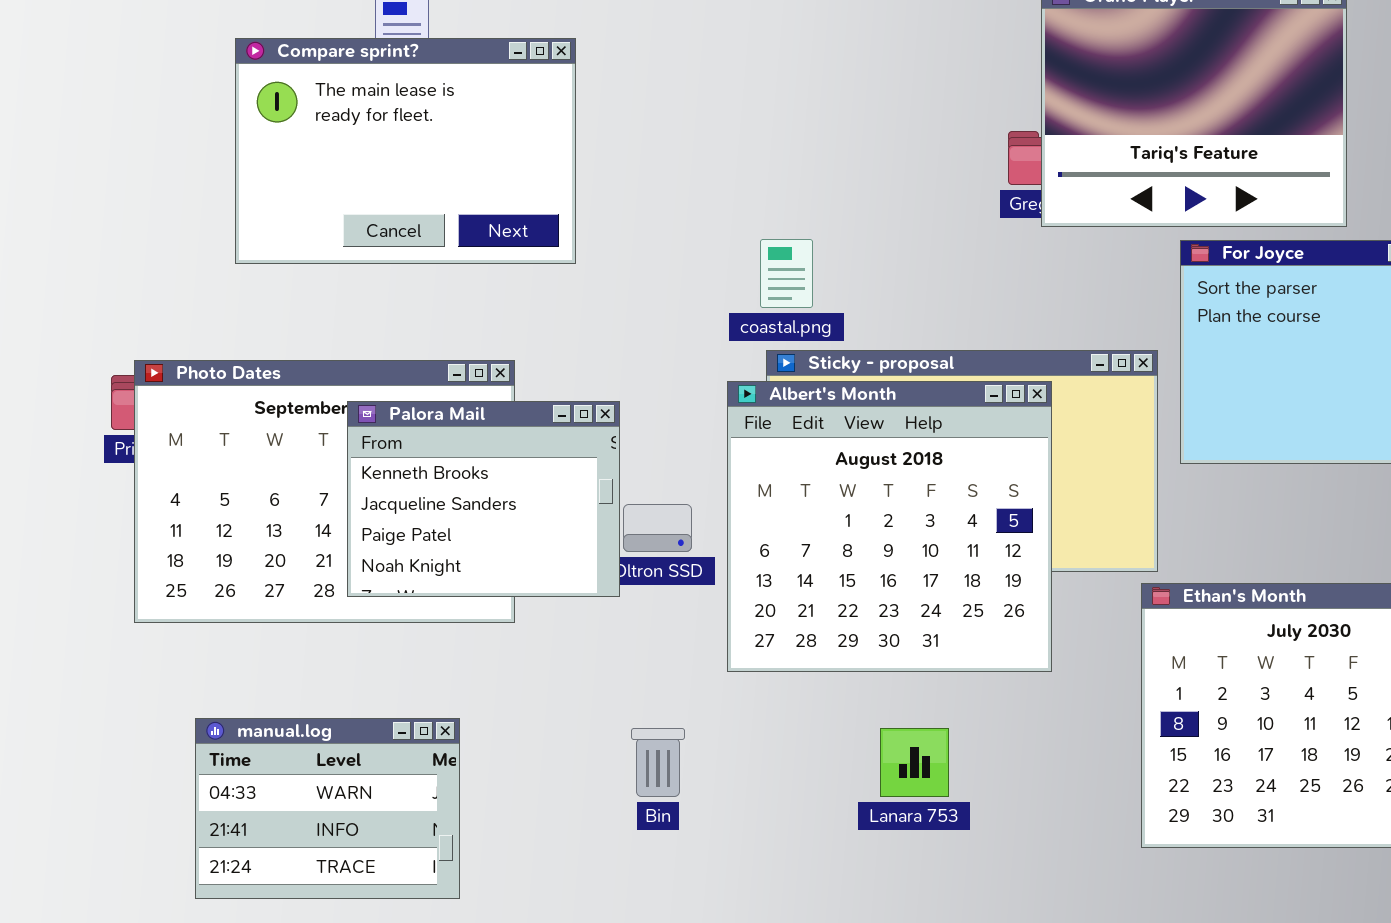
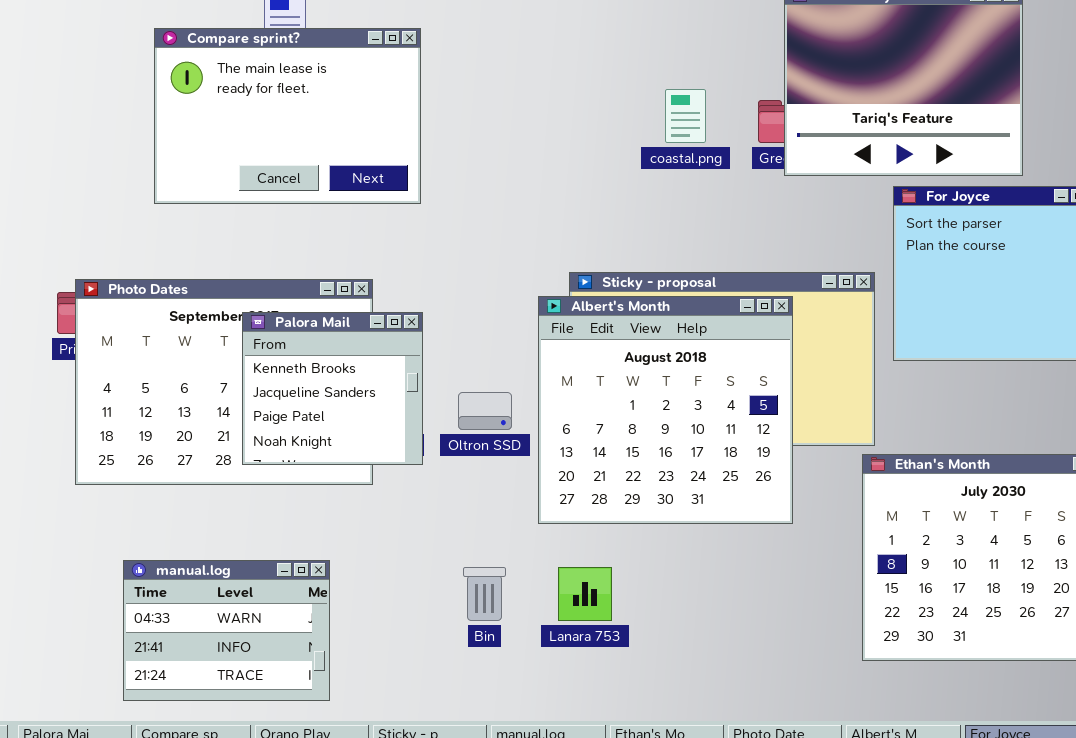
coastal.png: [760,239,813,308] -> [665,89,706,143], moved
Palora Mail: [347,401,620,597] -> [242,312,423,465], resized
Lanara 753: [880,728,949,797] -> [558,567,612,621], moved

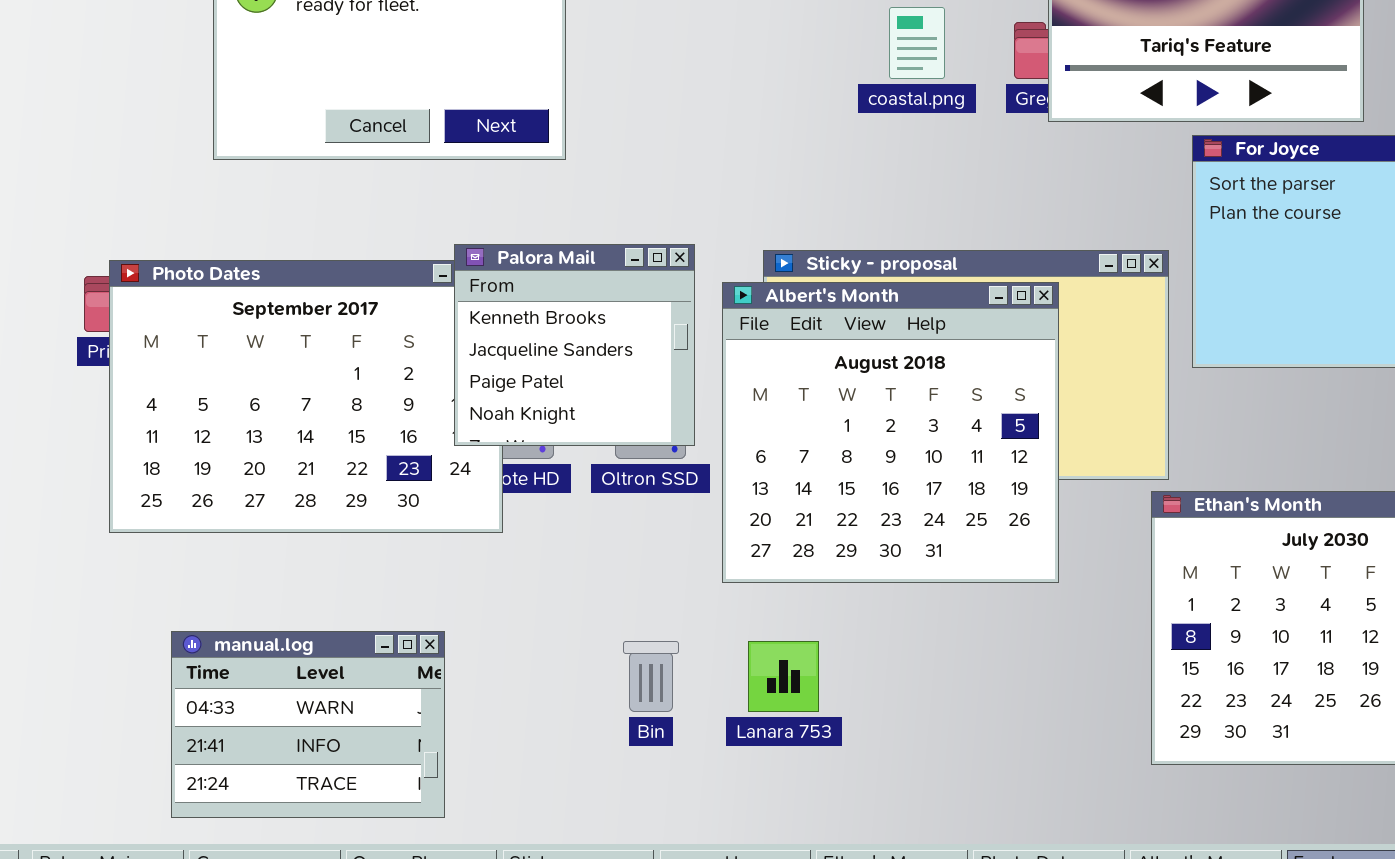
Palora Mail: [242,312,423,465] -> [454,244,695,446], moved

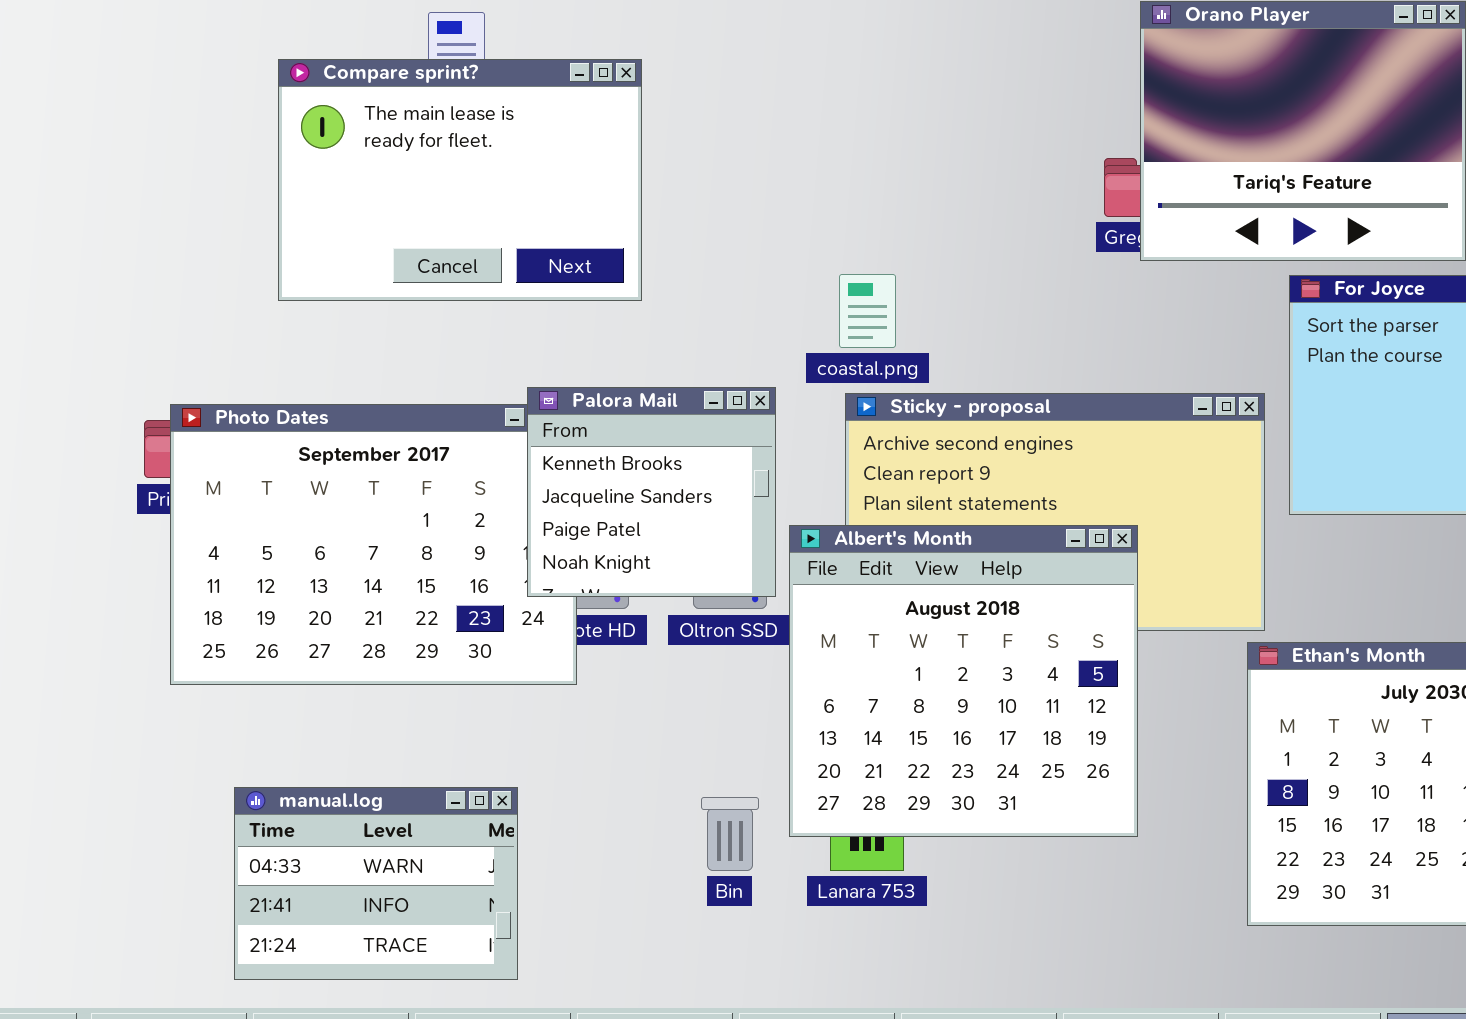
coastal.png: [889,7,945,79] -> [839,274,896,348], moved
Albert's Month: [722,282,1059,583] -> [789,525,1138,837], moved

